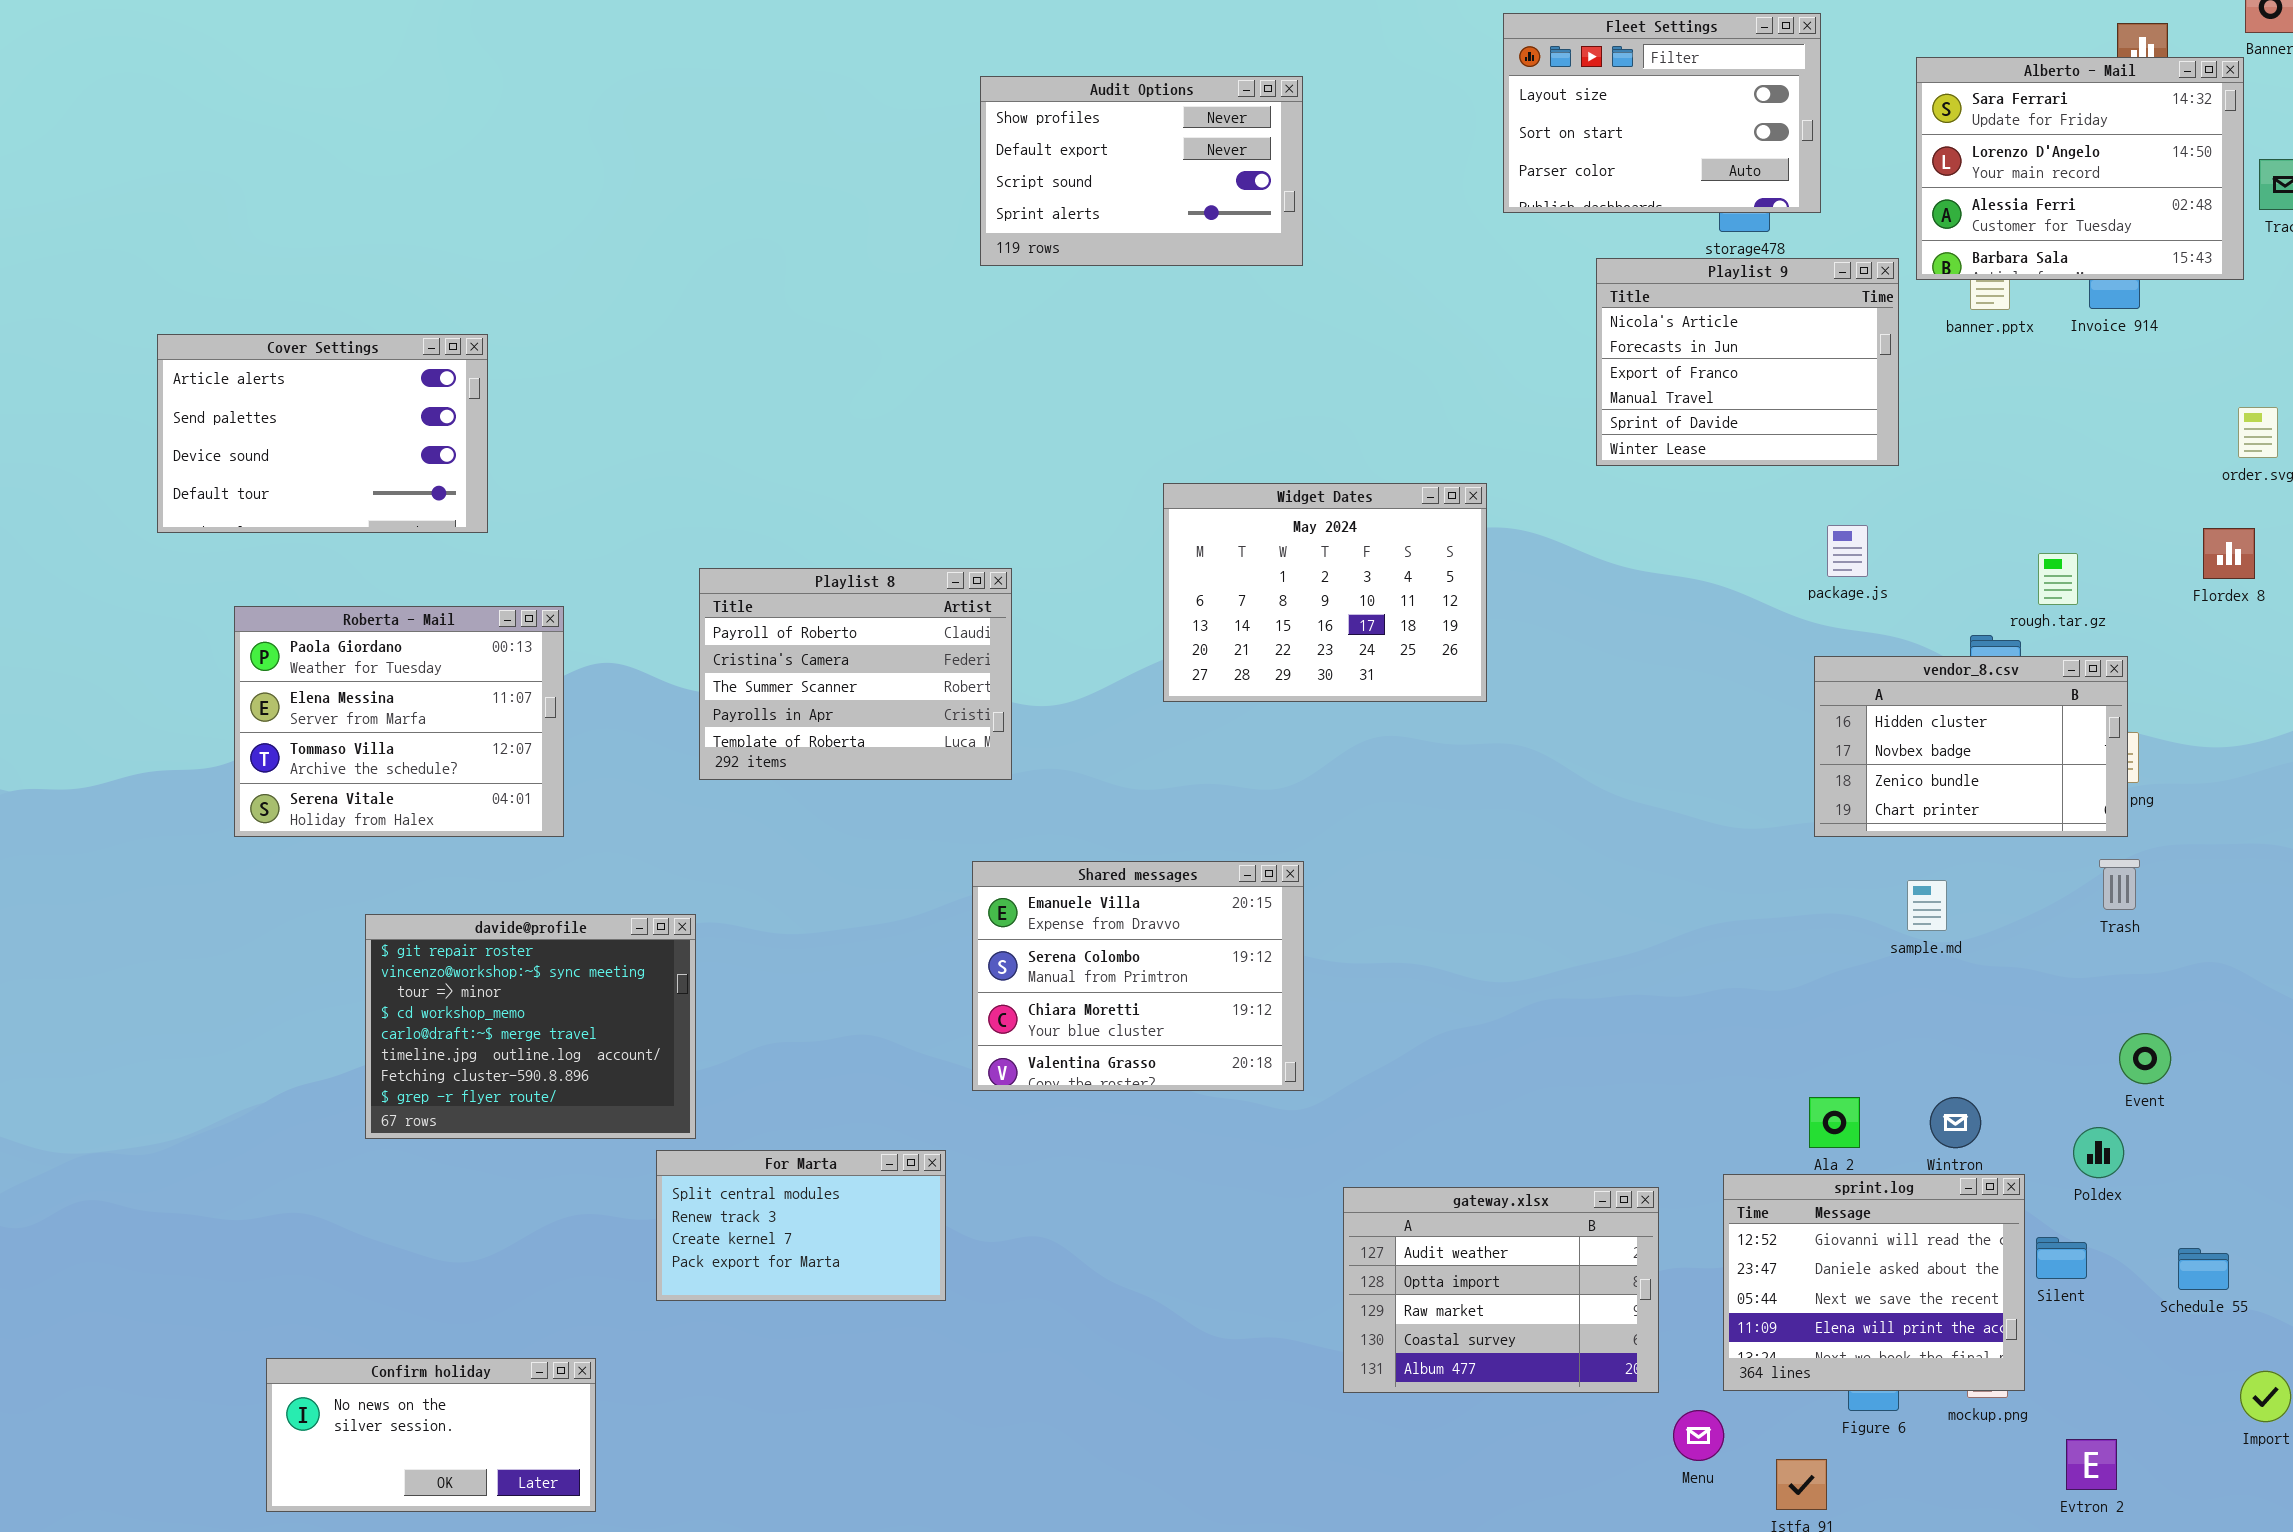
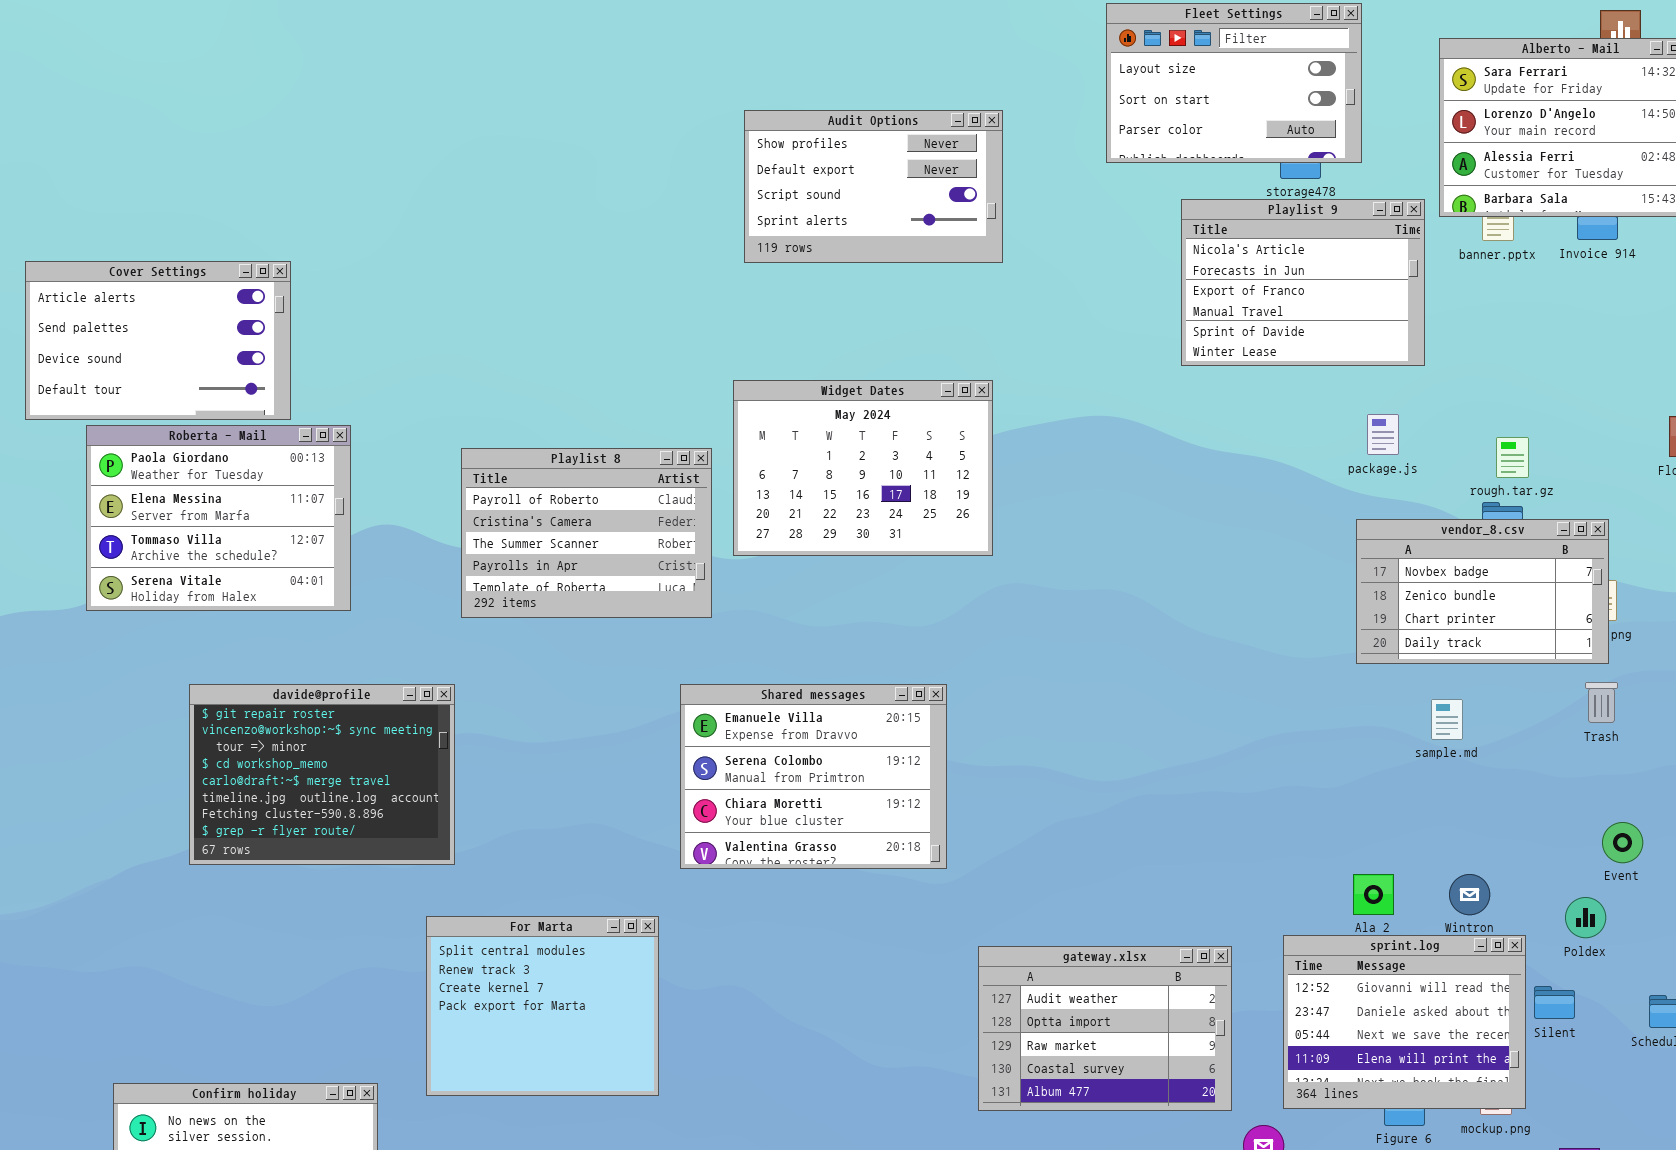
Audit Options: [980,76,1303,266] -> [744,110,1003,263], moved
Widget Dates: [1163,483,1487,702] -> [733,380,993,556], moved
rough.tar.gz: [2038,553,2078,605] -> [1496,437,1529,478], moved
Roberta - Mail: [234,606,564,837] -> [86,425,351,611], moved
vendor_8.csv: [1814,656,2128,837] -> [1356,519,1609,664], scrolled down 1 row
davide@profile: [365,914,696,1139] -> [189,684,455,865], moved
For Marta: [656,1150,946,1301] -> [426,916,659,1096], resized

